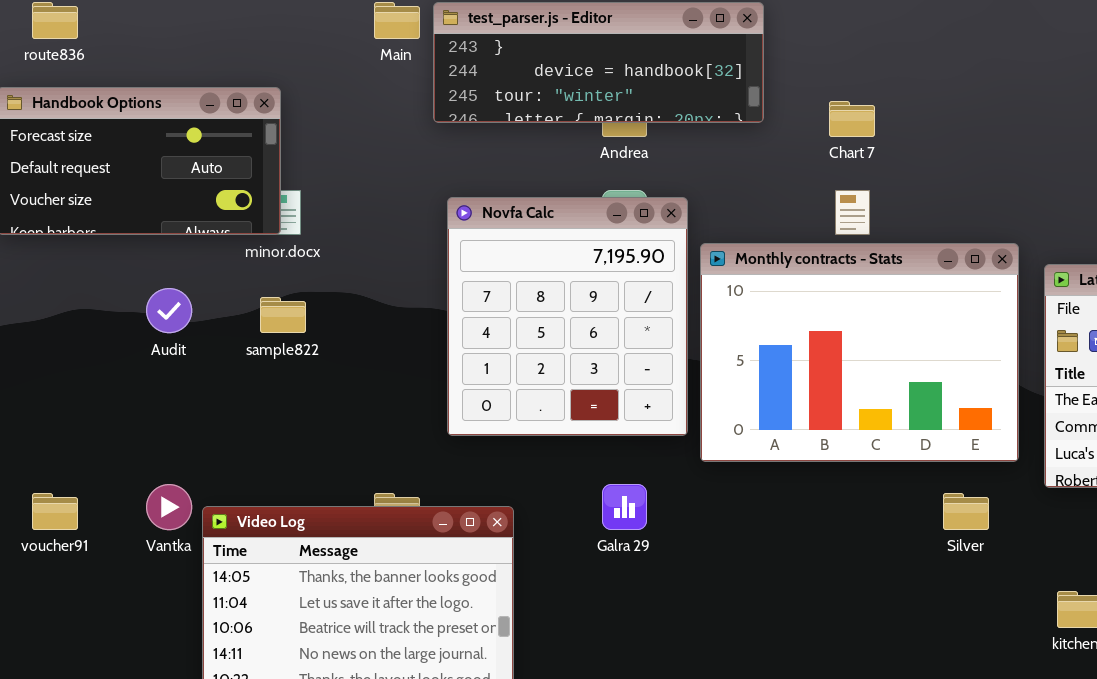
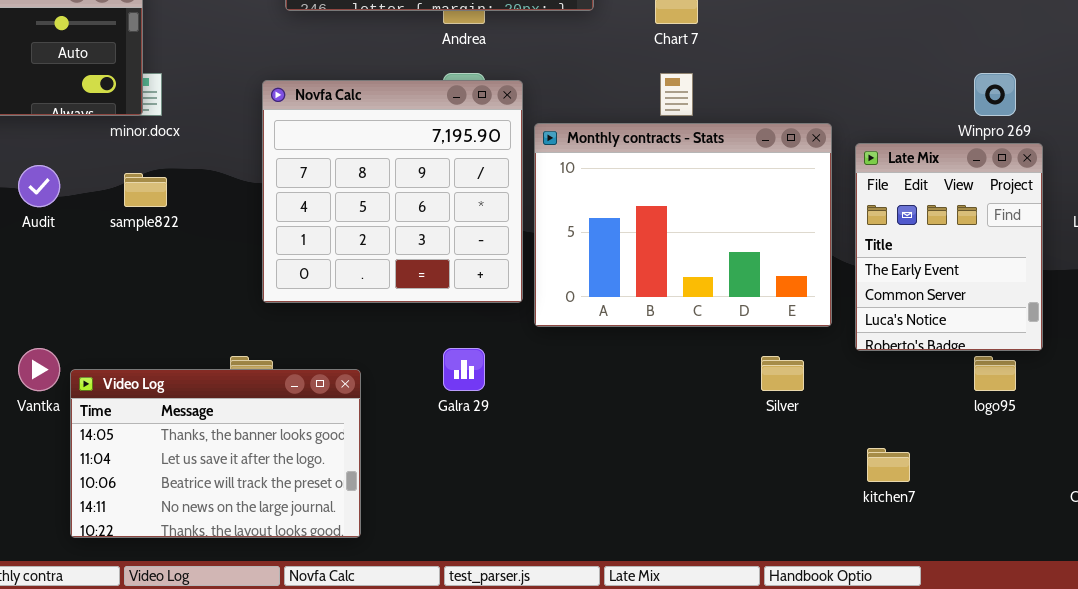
Novfa Calc: [447,197,688,436] -> [262,80,523,303], resized

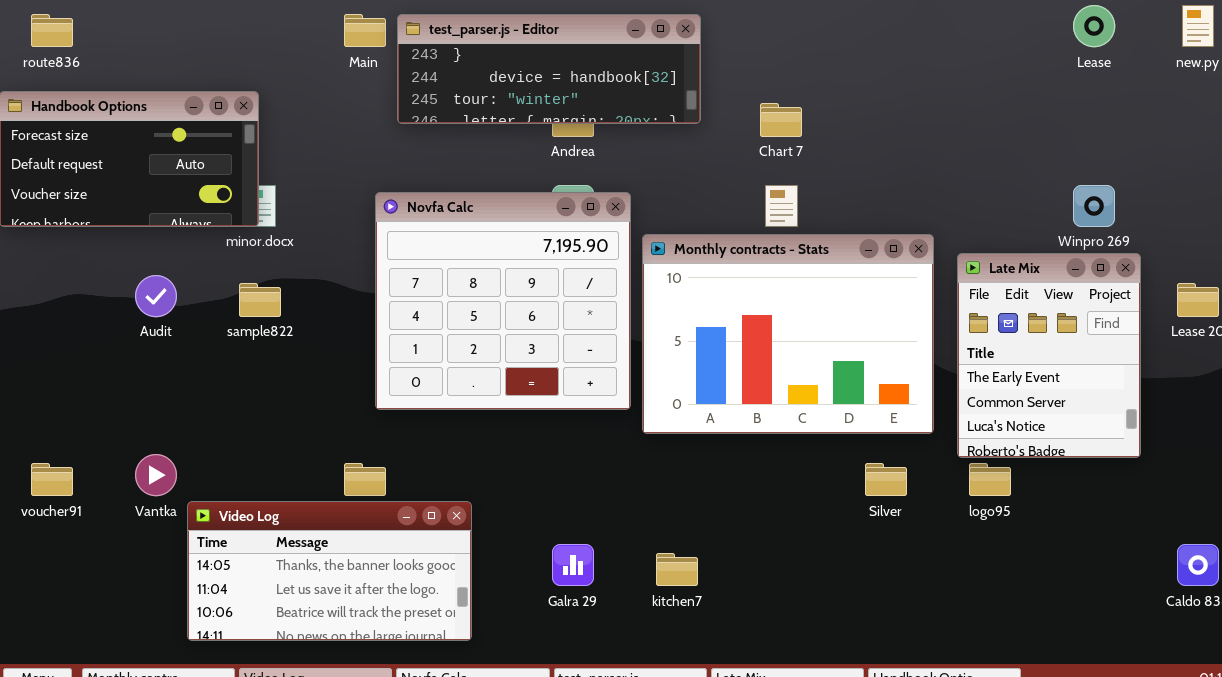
Galra 29: [443,348,485,391] -> [552,544,594,586], moved
logo95: [974,356,1016,391] -> [969,463,1011,496], moved
Video Log: [70,369,361,538] -> [187,501,472,641], resized
kitchen7: [867,448,910,482] -> [656,553,698,586], moved

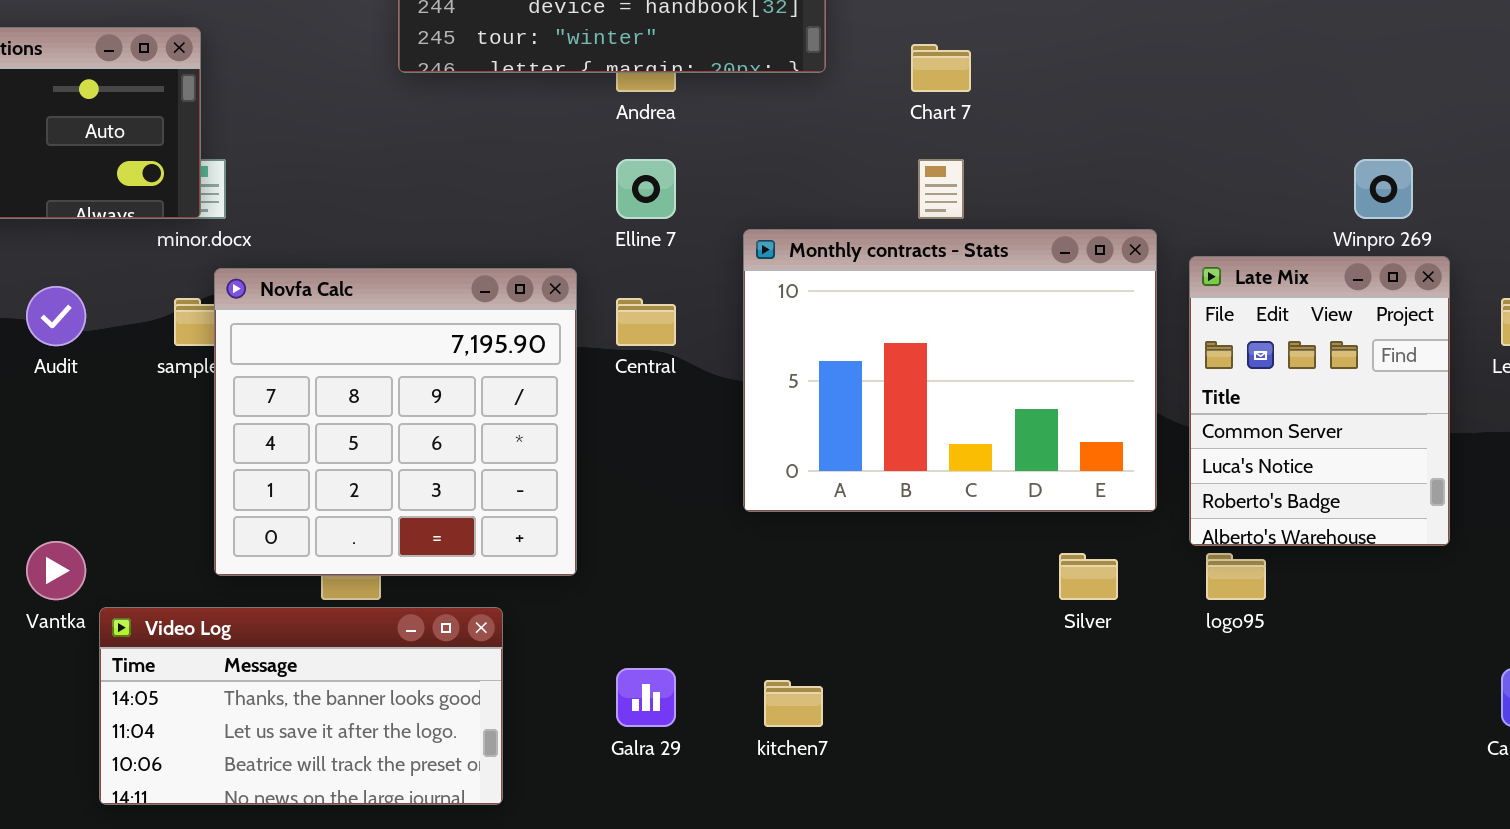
Novfa Calc: [375,192,631,410] -> [214,268,577,576], moved
Late Mix: [957,253,1141,458] -> [1189,256,1450,546], scrolled down 1 row

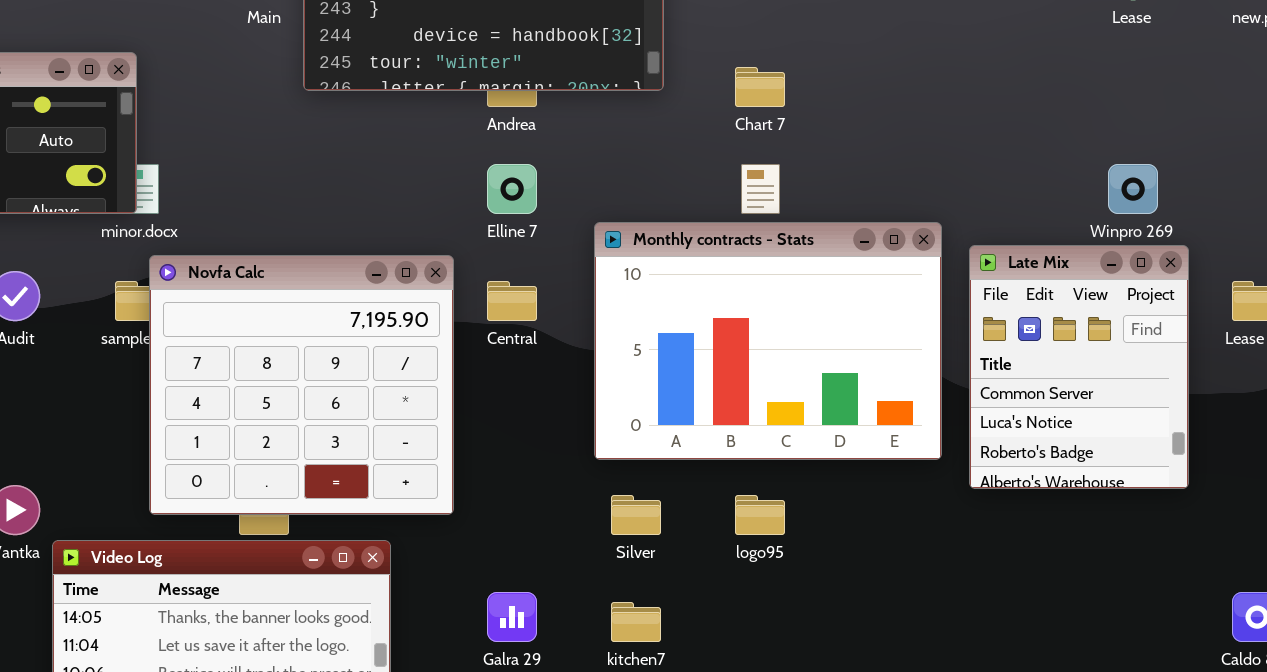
Silver: [1059,553,1118,600] -> [611,495,661,535], moved
logo95: [1206,553,1266,600] -> [735,495,785,535], moved

